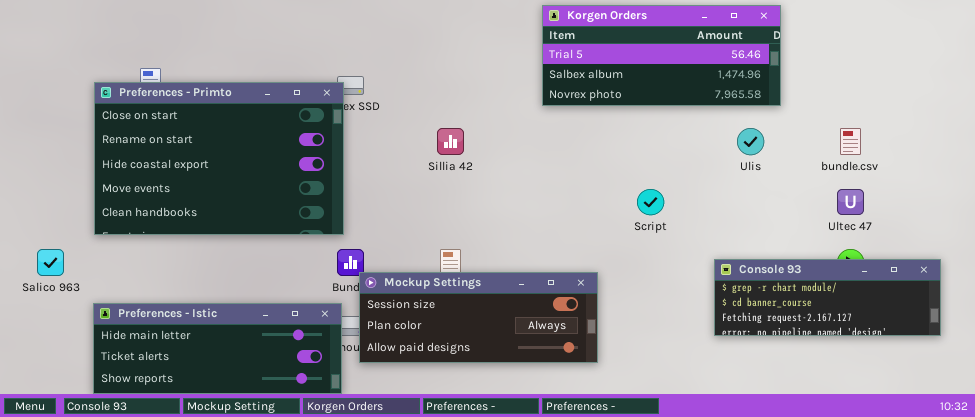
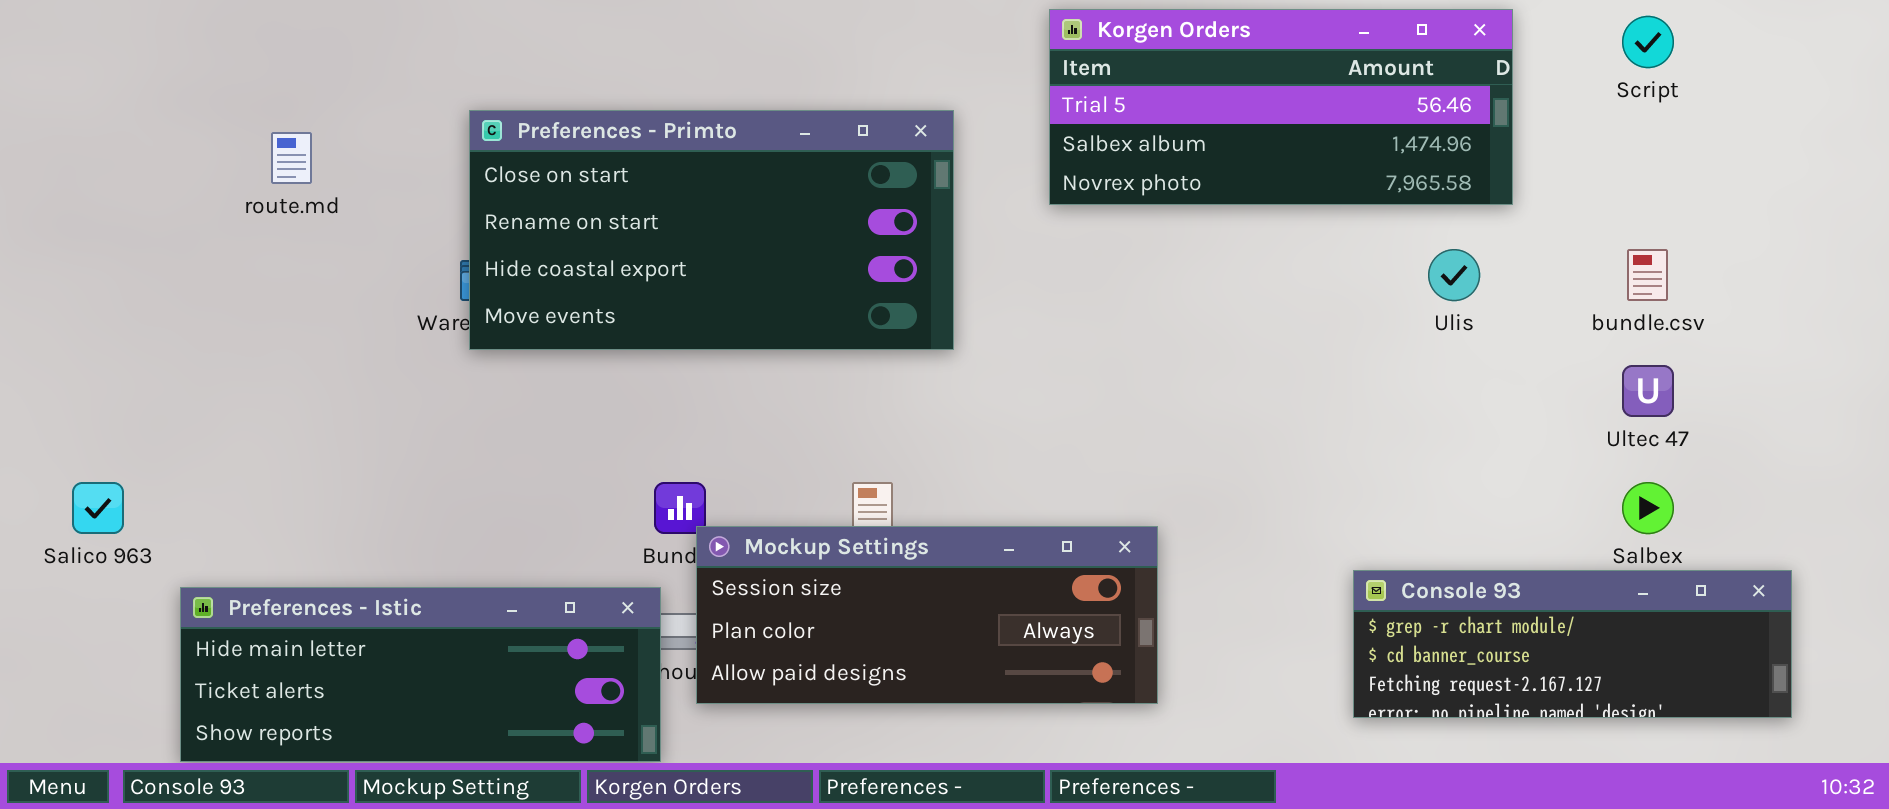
Preferences - Primto: [94,82,344,235] -> [469,110,954,350], moved, resized
Script: [637,189,664,215] -> [1622,16,1674,68], moved
Console 93: [714,259,941,336] -> [1353,570,1792,718], moved

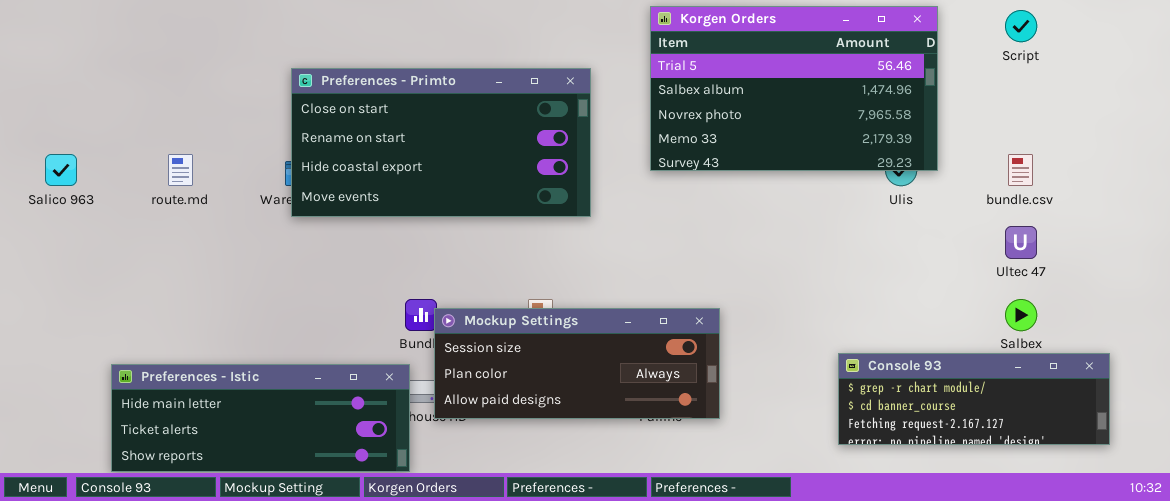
Korgen Orders: [1049,9,1513,205] -> [650,6,938,171], resized
route.md: [271,132,312,184] -> [168,154,193,186], moved
Salico 963: [72,482,124,534] -> [45,154,77,186], moved
Mockup Settings: [696,526,1158,704] -> [434,308,720,419], moved

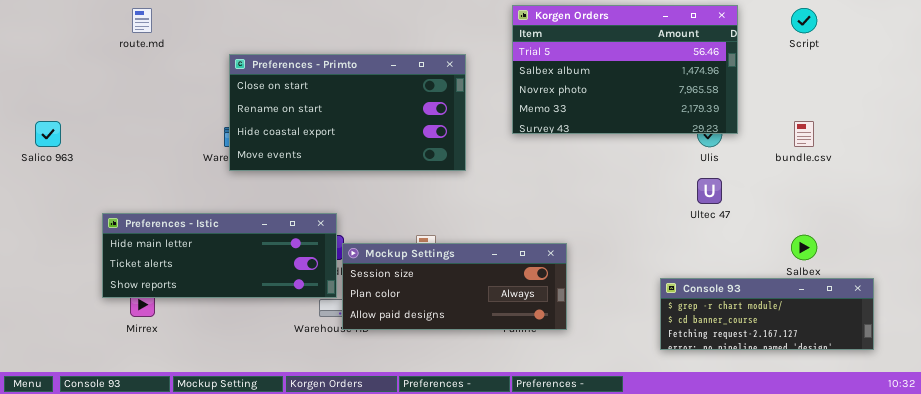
route.md: [168,154,193,186] -> [132,8,152,33], moved
Ultec 47: [1005,226,1037,259] -> [697,178,722,204], moved
Preferences - Istic: [111,364,410,472] -> [102,213,337,298], moved

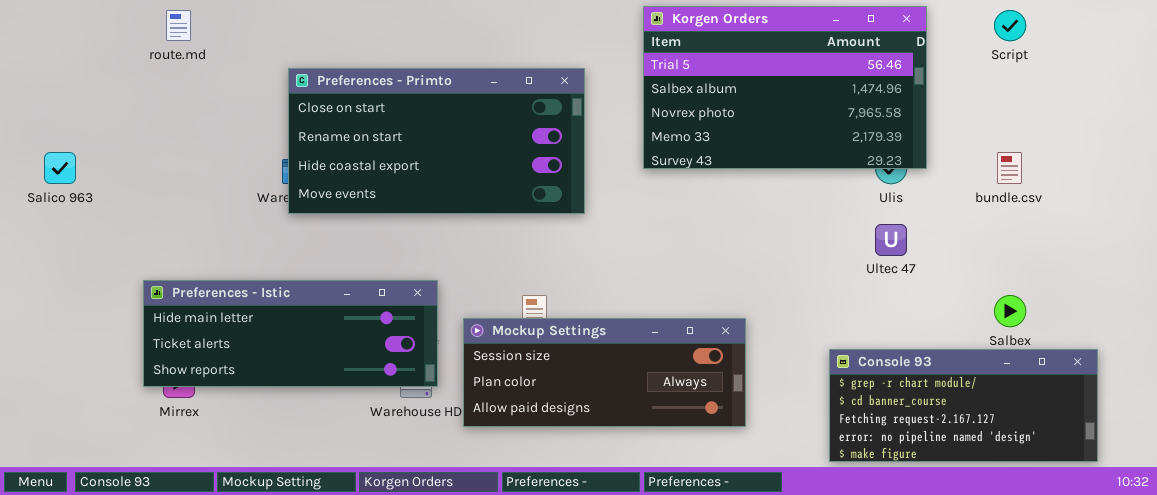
Preferences - Istic: [102,213,337,298] -> [143,280,438,387], moved
Mockup Settings: [342,243,567,330] -> [463,318,746,427], moved
Console 93: [660,278,874,350] -> [829,349,1098,462], resized

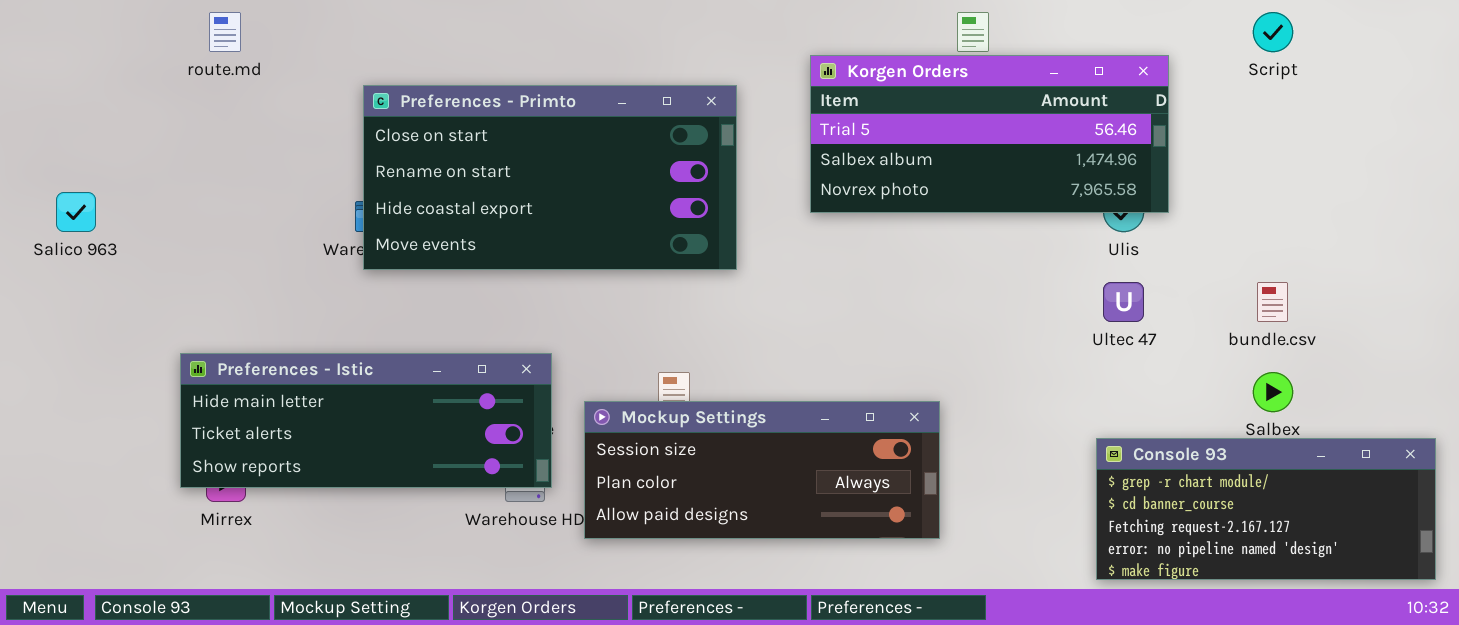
Korgen Orders: [643,6,927,169] -> [810,55,1169,213], resized
bundle.csv: [997,152,1022,184] -> [1257,282,1288,322], moved
Console 93: [829,349,1098,462] -> [1096,438,1436,580], moved

